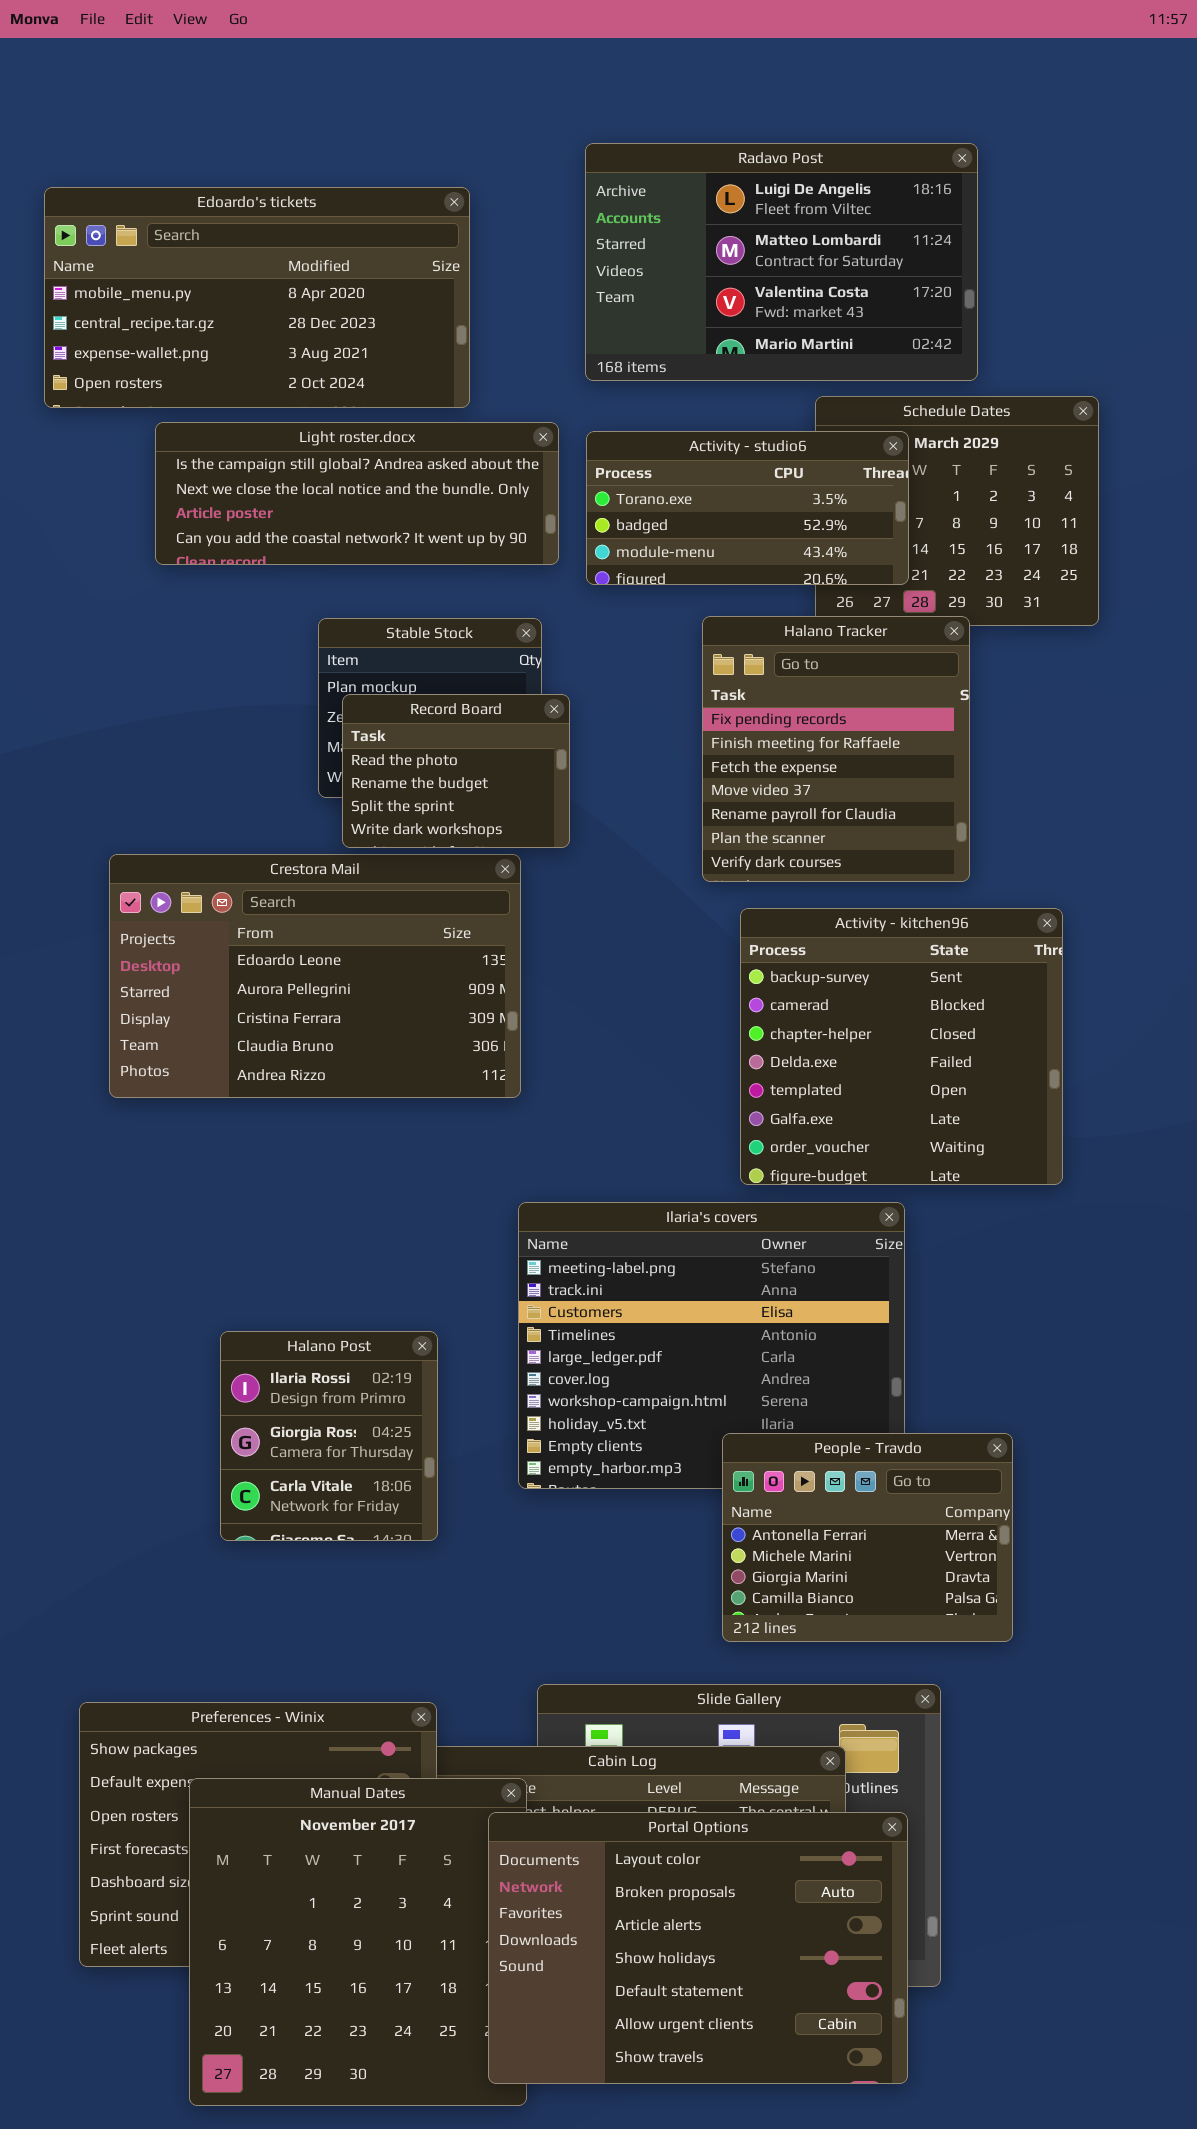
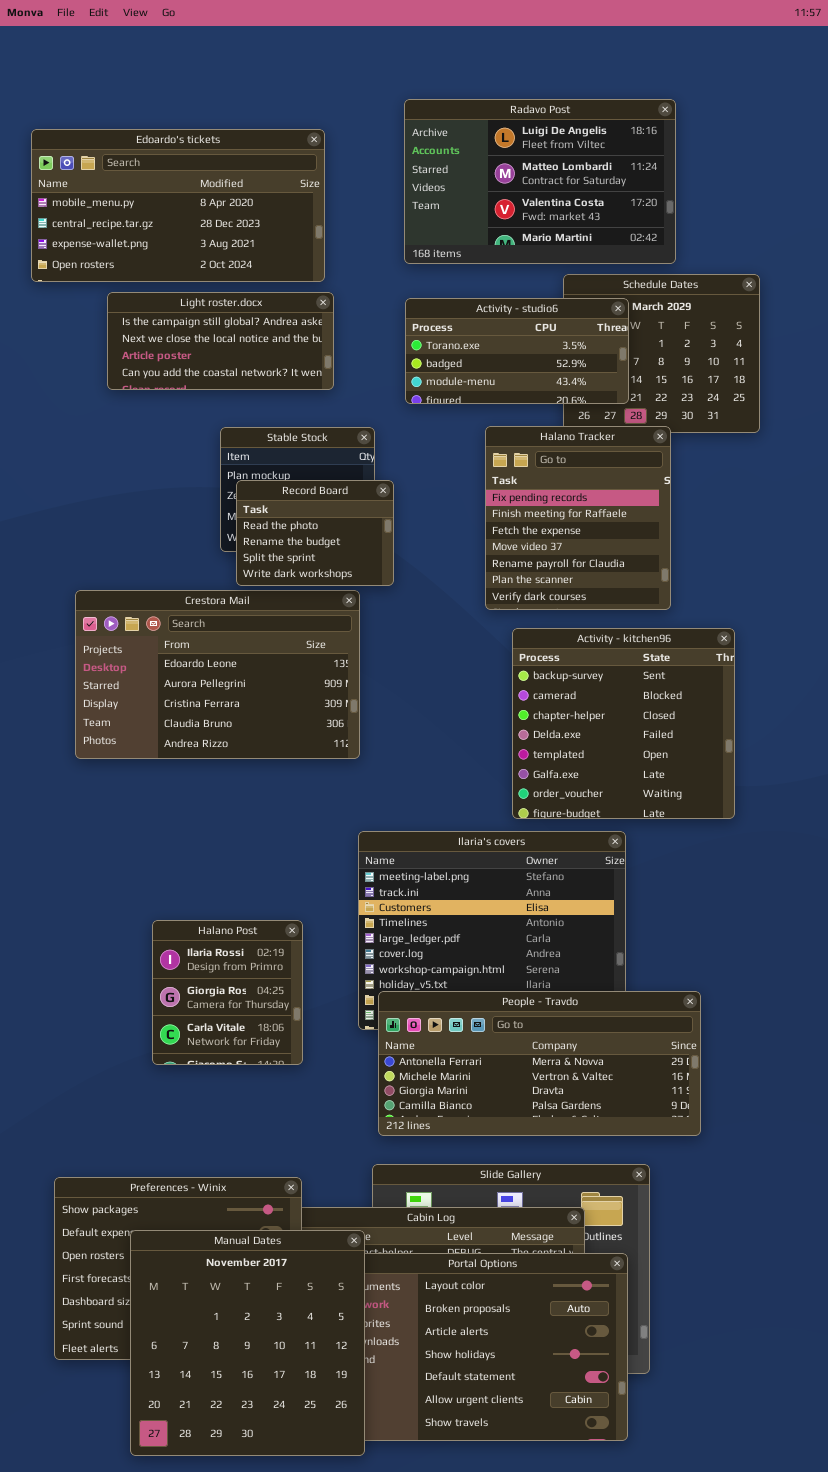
Light roster.docx: [155,422,559,565] -> [107,292,334,390], resized
People - Travdo: [722,1433,1013,1642] -> [378,991,701,1136], resized
Manual Dates: [189,1778,527,2106] -> [130,1230,365,1456], raised

